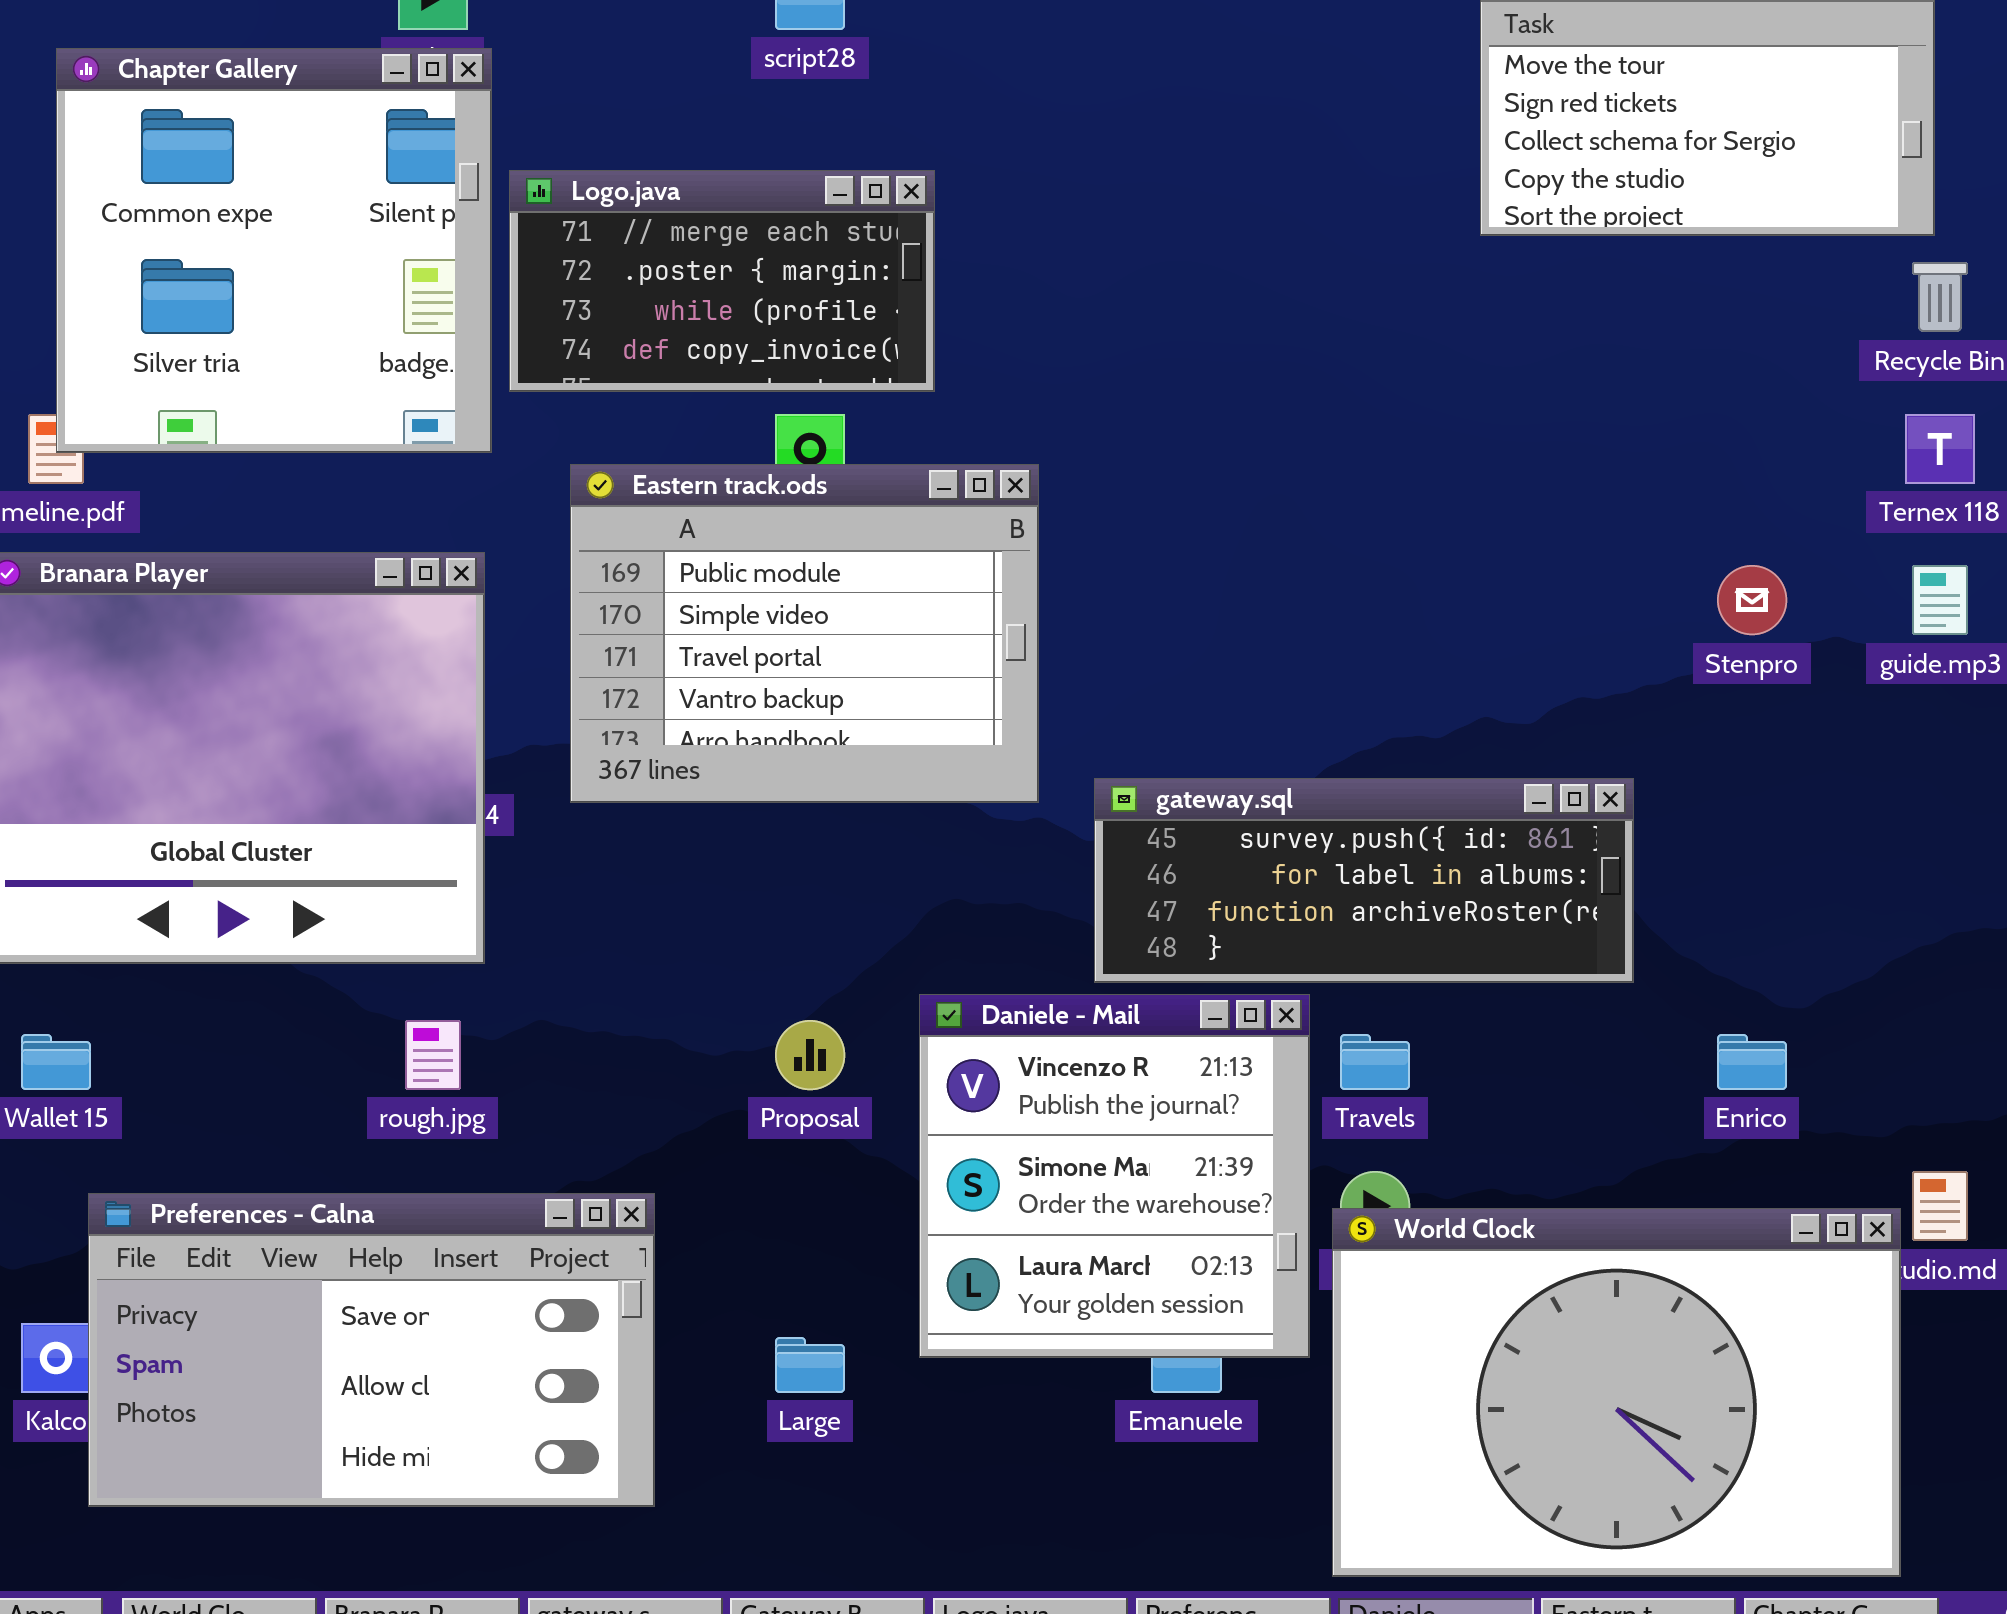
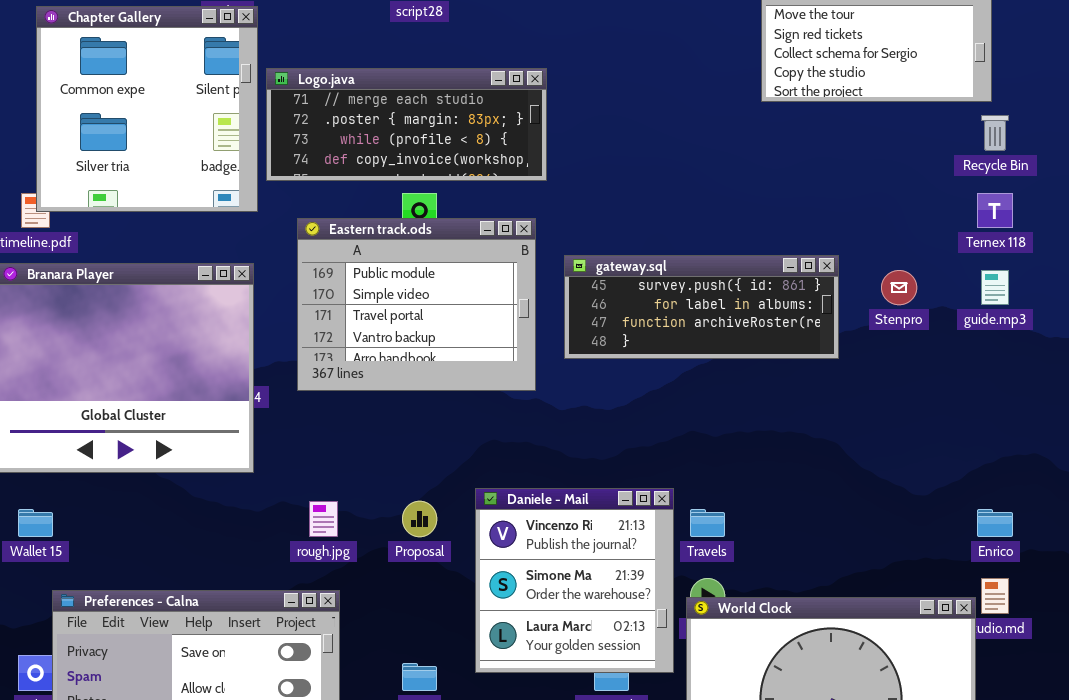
Logo.java: [509,170,935,392] -> [266,68,547,181], resized
gateway.sql: [1094,778,1634,983] -> [564,255,839,359], moved
rough.jpg: [405,1020,461,1090] -> [309,501,338,537], moved
Enrico: [1717,1034,1787,1090] -> [977,509,1013,537], moved

